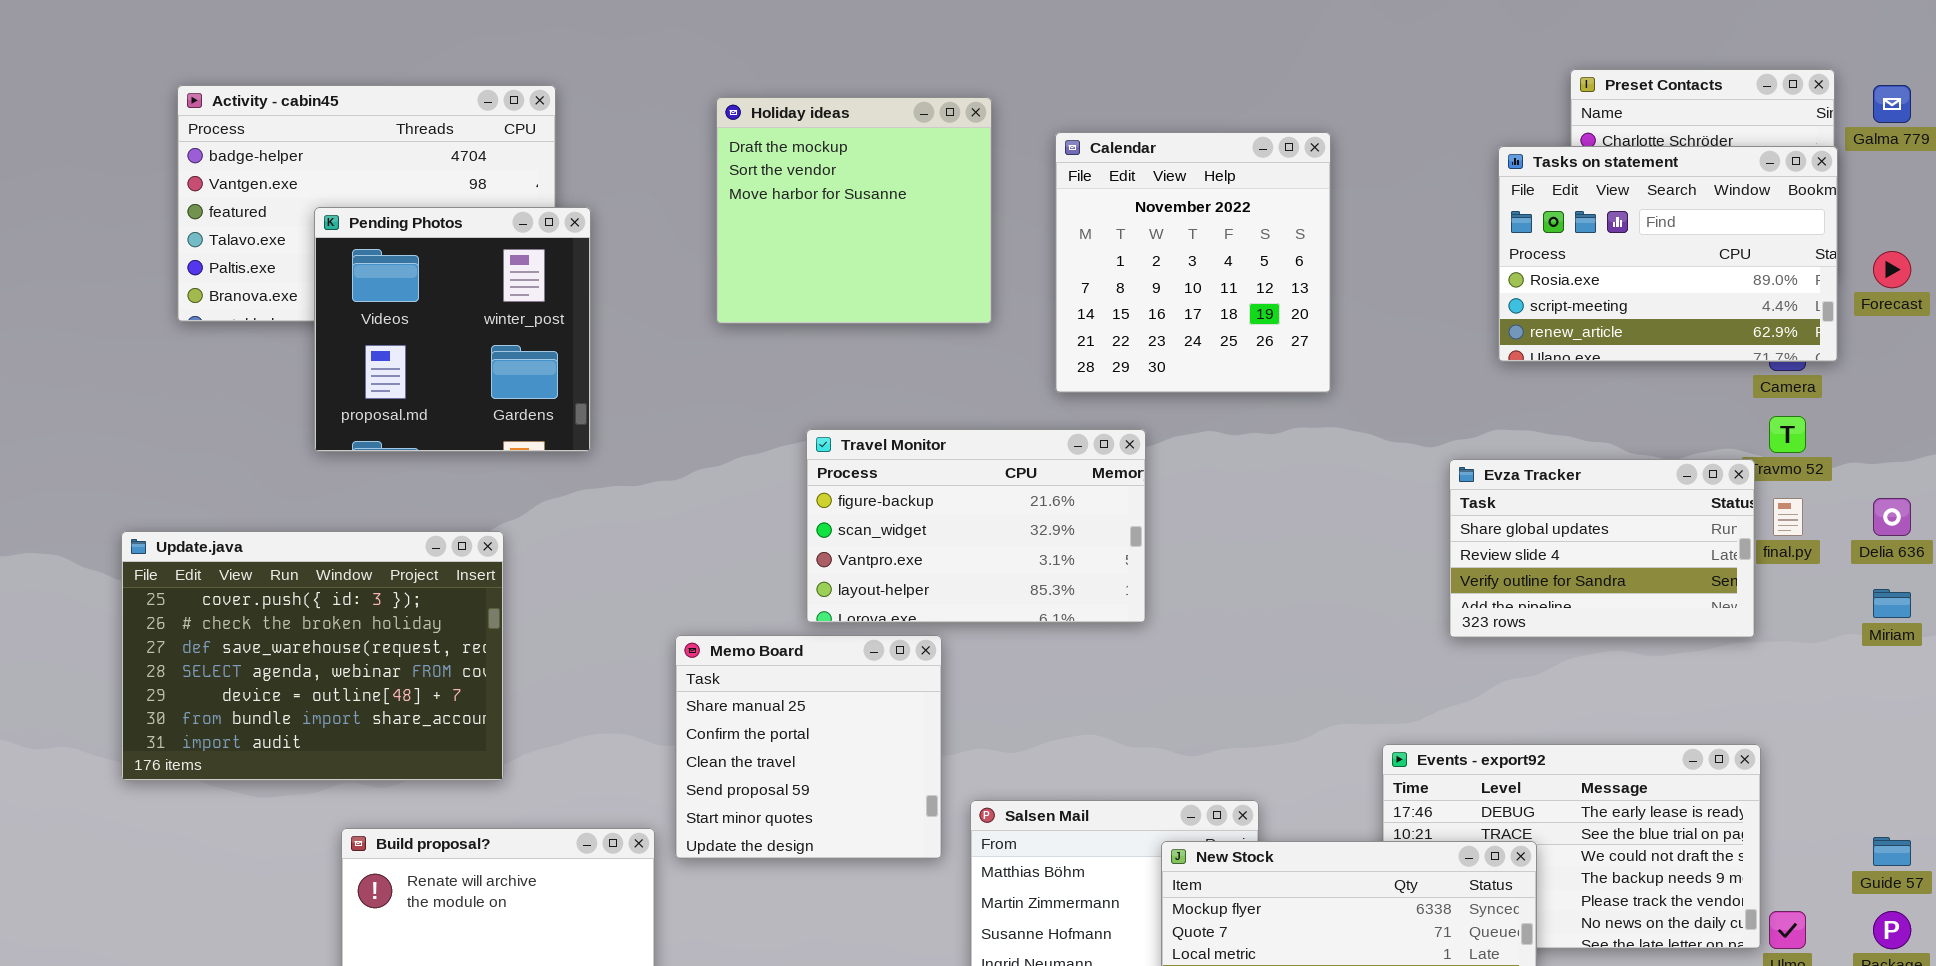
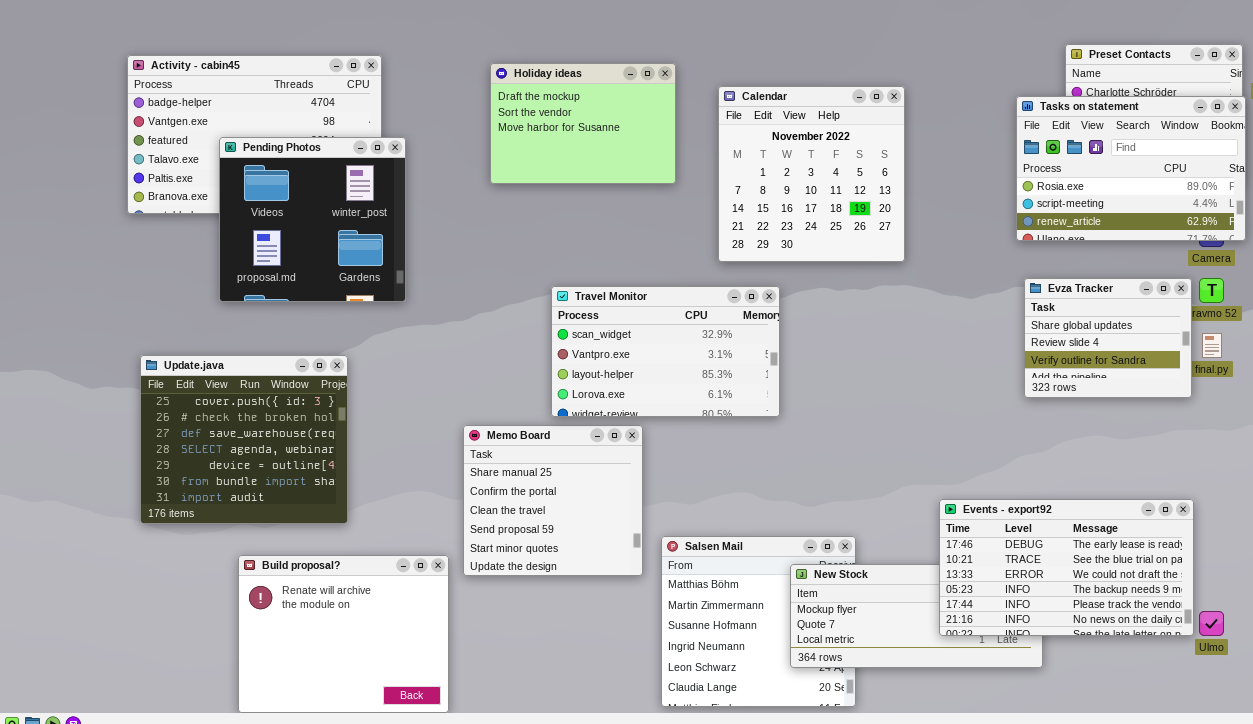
Holiday ideas: [716,97,992,324] -> [490,63,676,184], resized
Travel Monitor: [806,429,1146,623] -> [551,286,780,417], scrolled down 1 row
Evza Tracker: [1449,459,1755,638] -> [1024,278,1192,398], moved, resized
Update.java: [121,531,504,781] -> [140,355,348,524], resized
Events - export92: [1382,744,1761,949] -> [939,499,1194,636], raised

